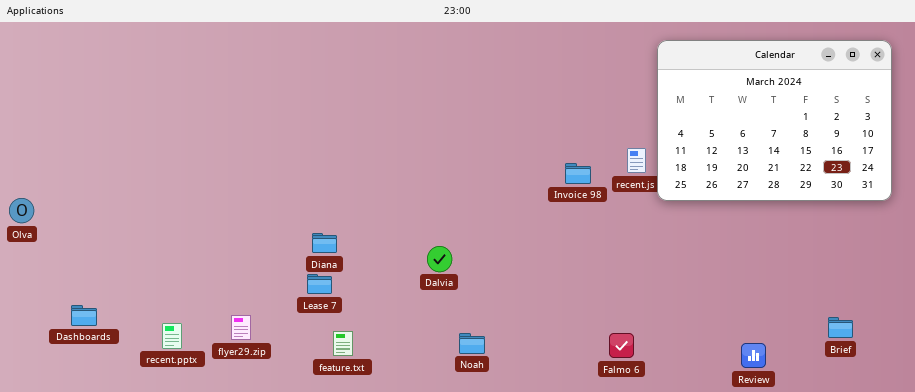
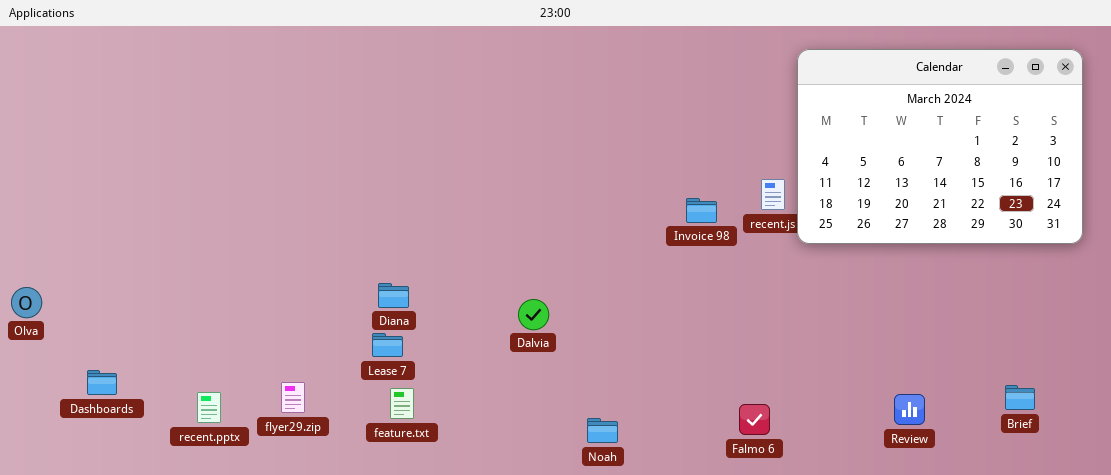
Olva: [9,198,34,223] -> [11,287,42,318], moved
feature.txt: [333,331,353,356] -> [390,388,414,419], moved
Noah: [459,333,485,354] -> [587,418,618,443], moved
Review: [741,343,766,368] -> [894,394,925,425], moved

